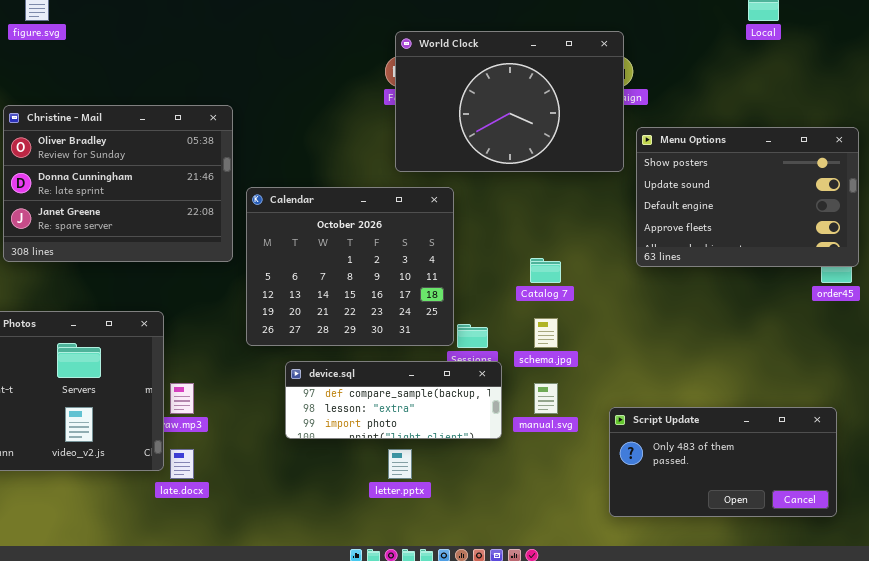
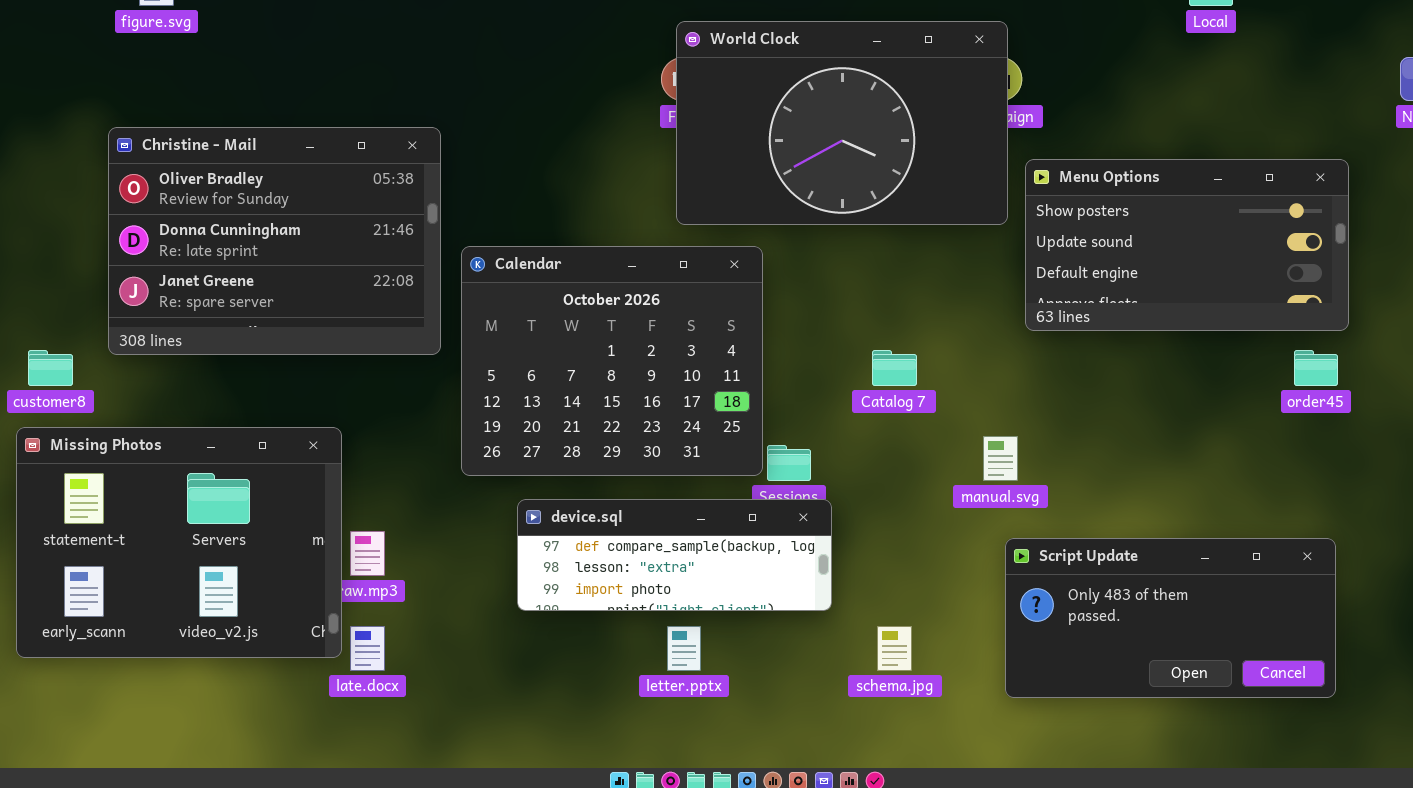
Menu Options: [636,127,859,267] -> [1025,159,1349,331], resized
schema.jpg: [534,318,558,348] -> [877,626,912,671], moved
manual.svg: [534,383,558,414] -> [983,436,1018,481], moved
Script Update: [609,407,837,517] -> [1005,538,1336,698], moved

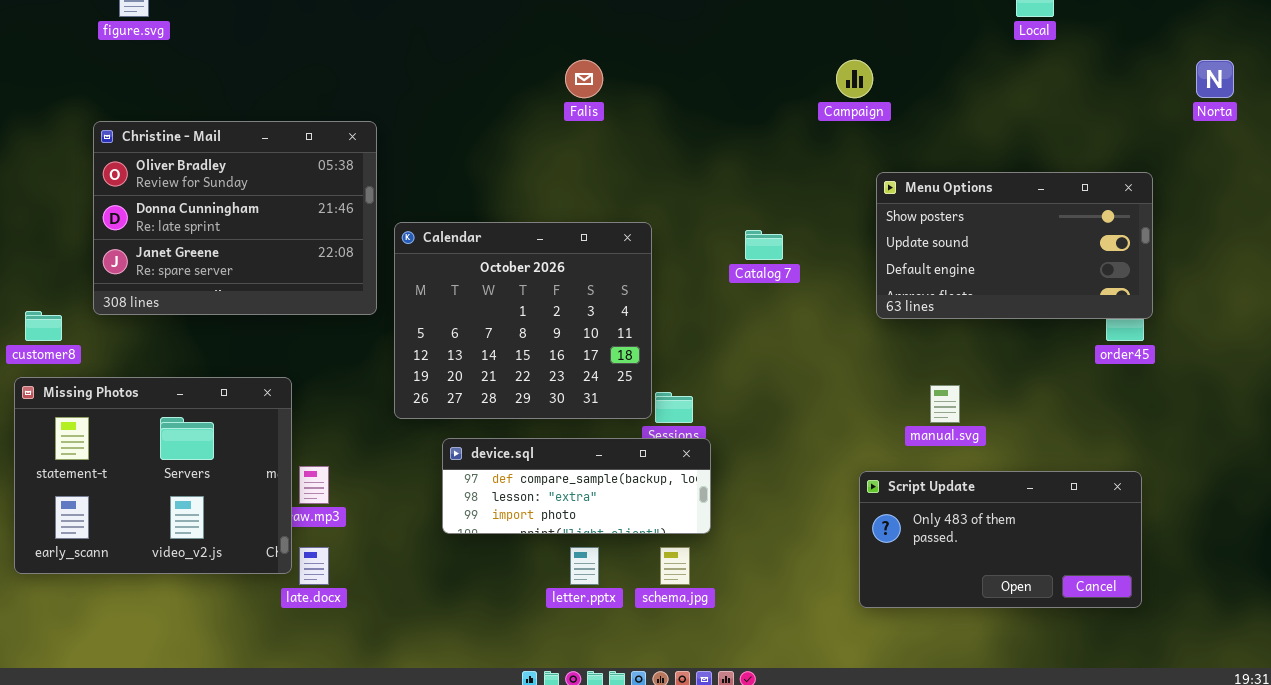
World Clock: [676,21,1008,225] -> none, closed
Menu Options: [1025,159,1349,331] -> [876,172,1153,319], moved
Catalog 7: [872,350,917,386] -> [745,230,783,260], moved
manual.svg: [983,436,1018,481] -> [930,385,960,423], moved
schema.jpg: [877,626,912,671] -> [660,547,690,585], moved

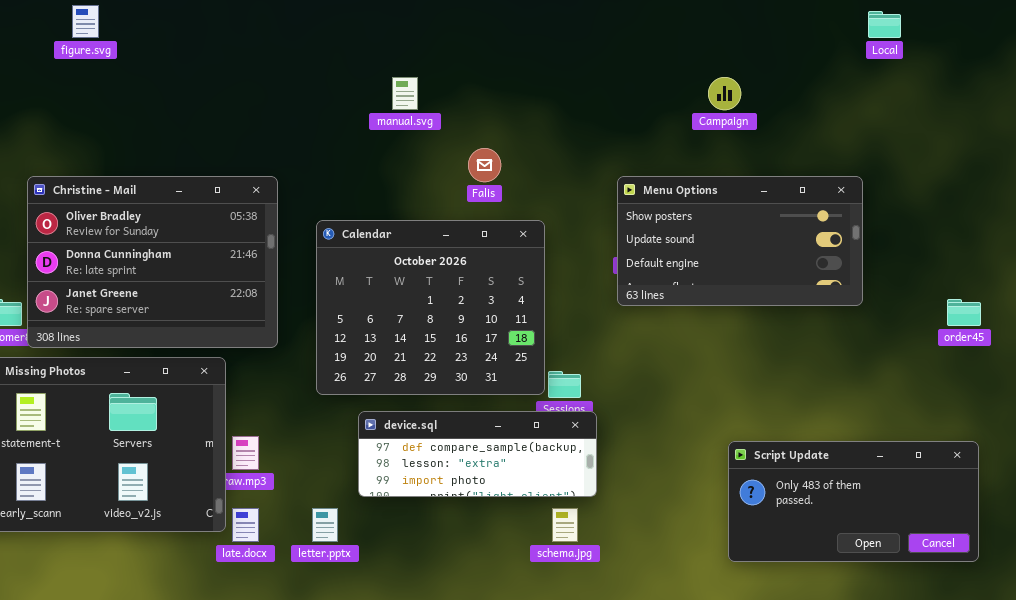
Falis: [565,60,603,98] -> [468,148,501,182], moved
Christine - Mail: [93,121,377,315] -> [27,176,278,348], moved
Menu Options: [876,172,1153,319] -> [617,176,863,306], moved
manual.svg: [930,385,960,423] -> [392,77,418,110], moved
letter.pptx: [570,547,599,585] -> [312,508,338,542], moved

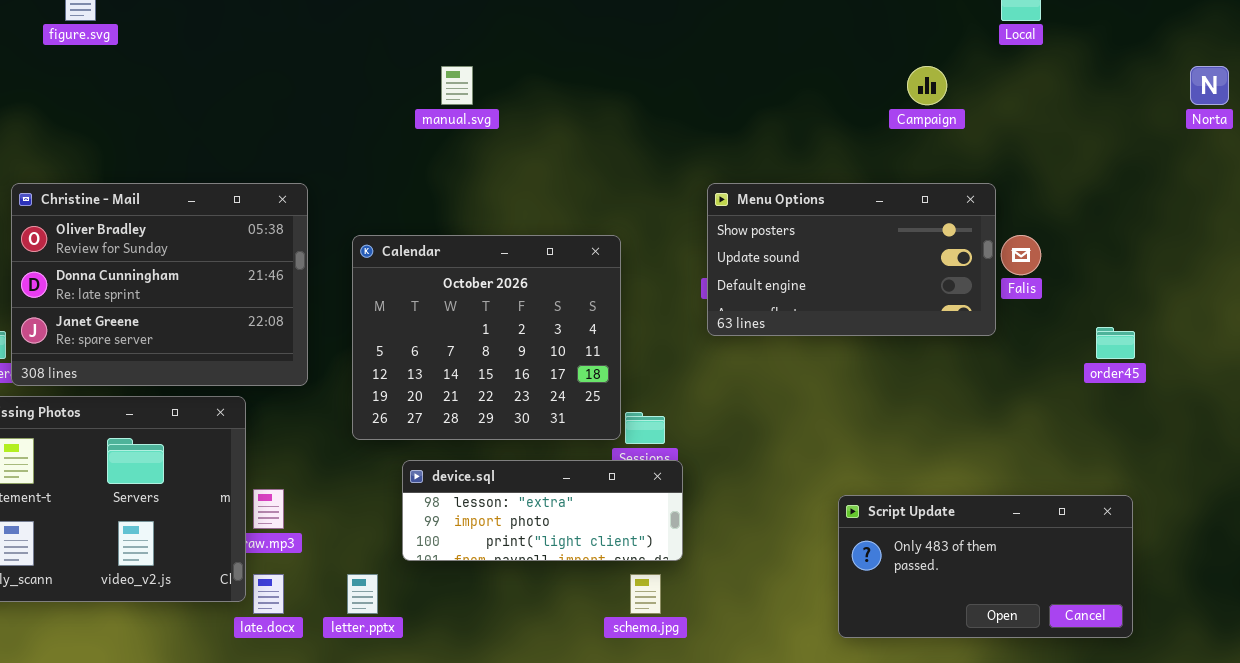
Campaign: [708,77,741,110] -> [907,66,947,105], moved
Falis: [468,148,501,182] -> [1001,235,1041,275], moved
device.sql: [358,411,597,497] -> [402,460,683,561], scrolled down 1 row

